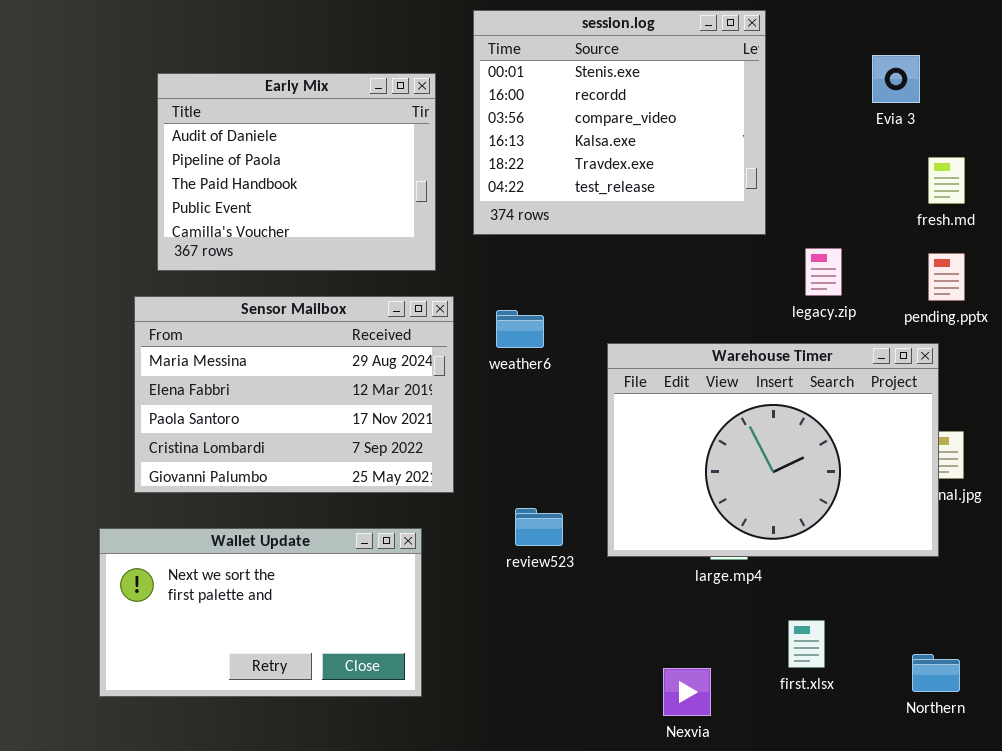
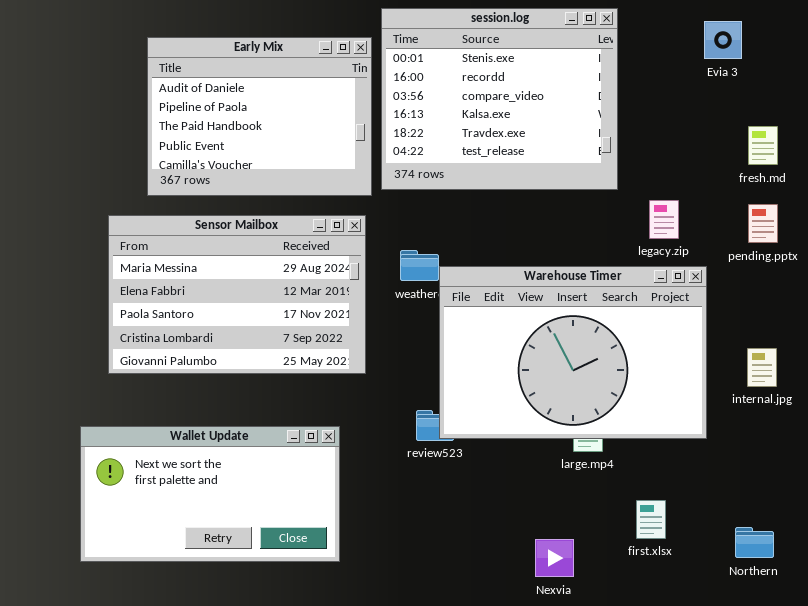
Evia 3: [872,55,920,103] -> [704,21,742,59], moved
Early Mix: [157,73,436,271] -> [147,37,372,196], moved
Sensor Mailbox: [134,296,454,493] -> [108,215,366,374], moved
Warehouse Timer: [607,343,939,557] -> [439,266,707,439], moved

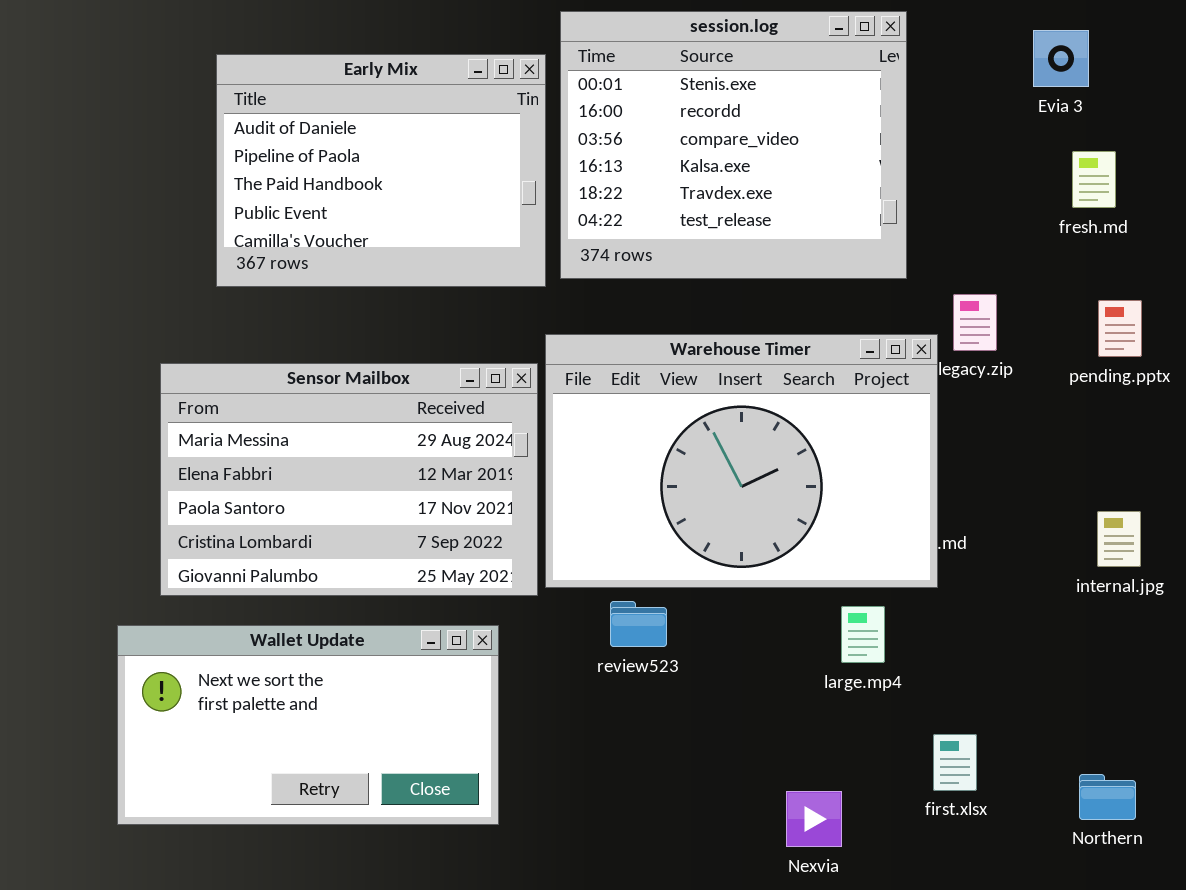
fresh.md: [748,126,778,165] -> [1072,151,1116,208], moved
Sensor Mailbox: [108,215,366,374] -> [160,363,538,596], moved
Warehouse Timer: [439,266,707,439] -> [545,334,938,588], moved

